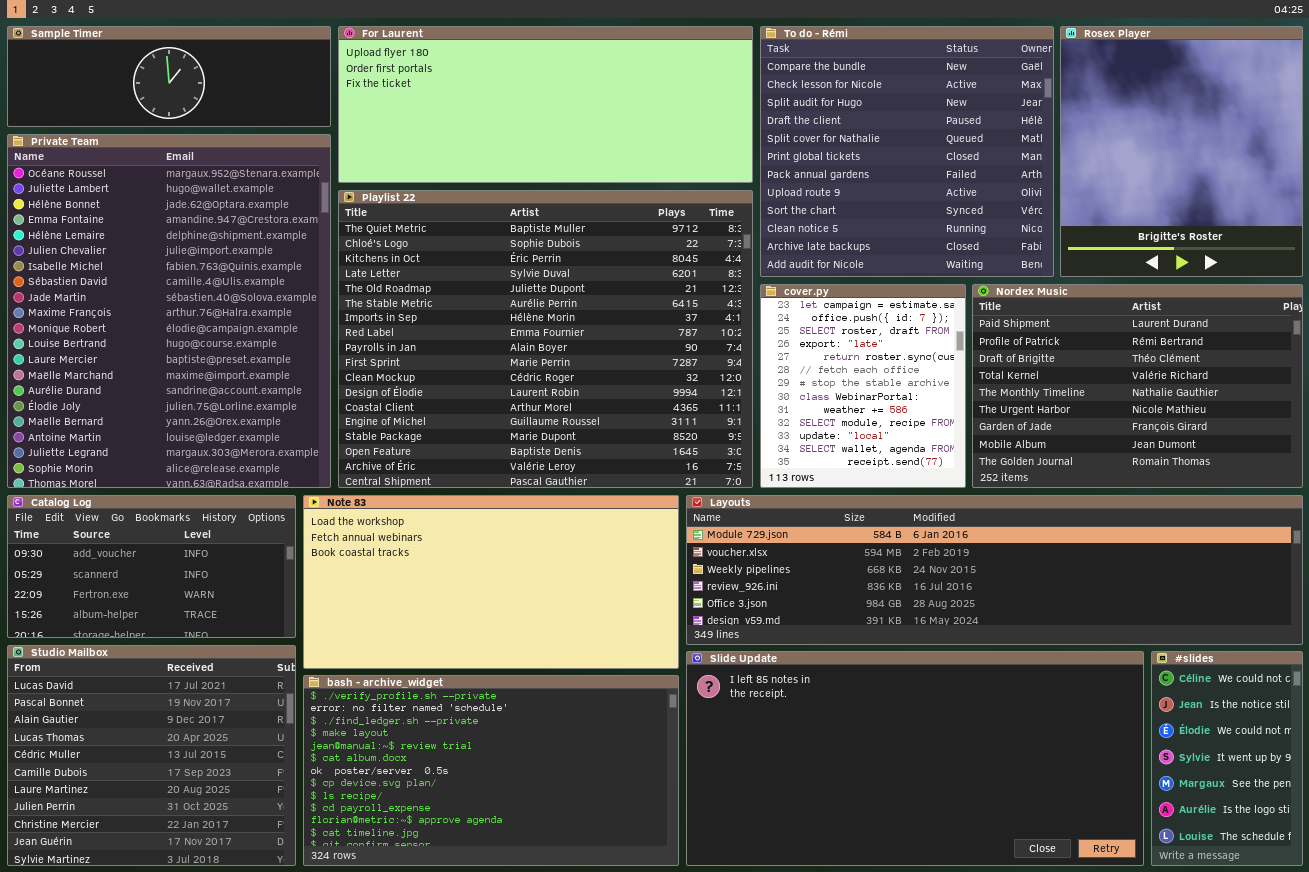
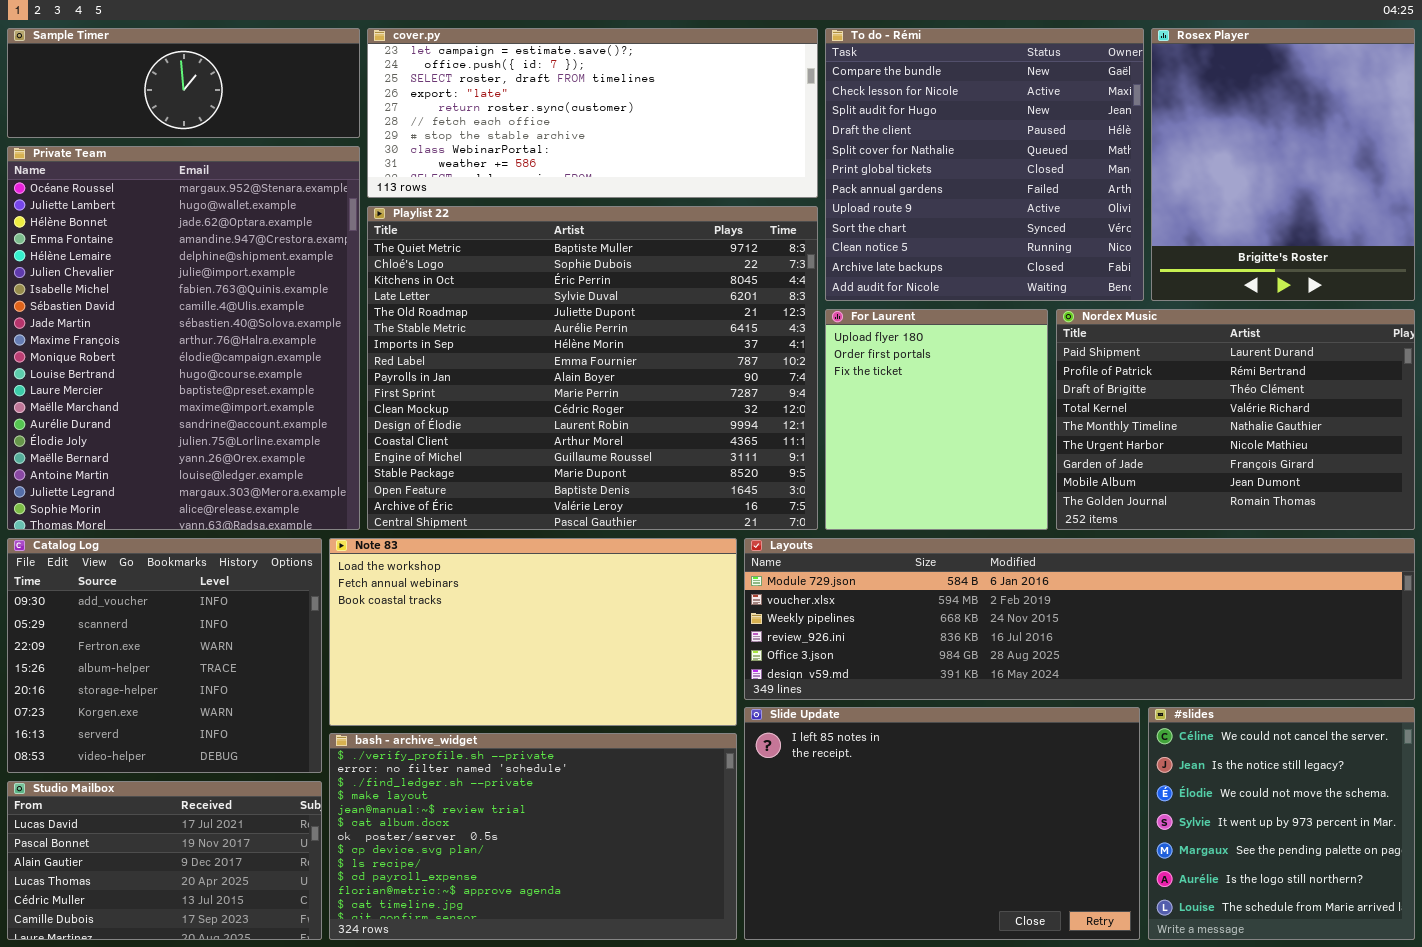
For Laurent: [338,26,753,183] -> [825,309,1048,530], moved, resized
cover.py: [760,284,966,488] -> [367,28,818,198], moved, resized
Catalog Log: [7,495,296,638] -> [7,538,322,773], resized
Studio Mailbox: [7,645,296,866] -> [7,781,322,940], resized
Slide Update: [686,651,1144,866] -> [744,707,1140,940], resized
#slides: [1151,651,1303,866] -> [1148,707,1415,940], resized

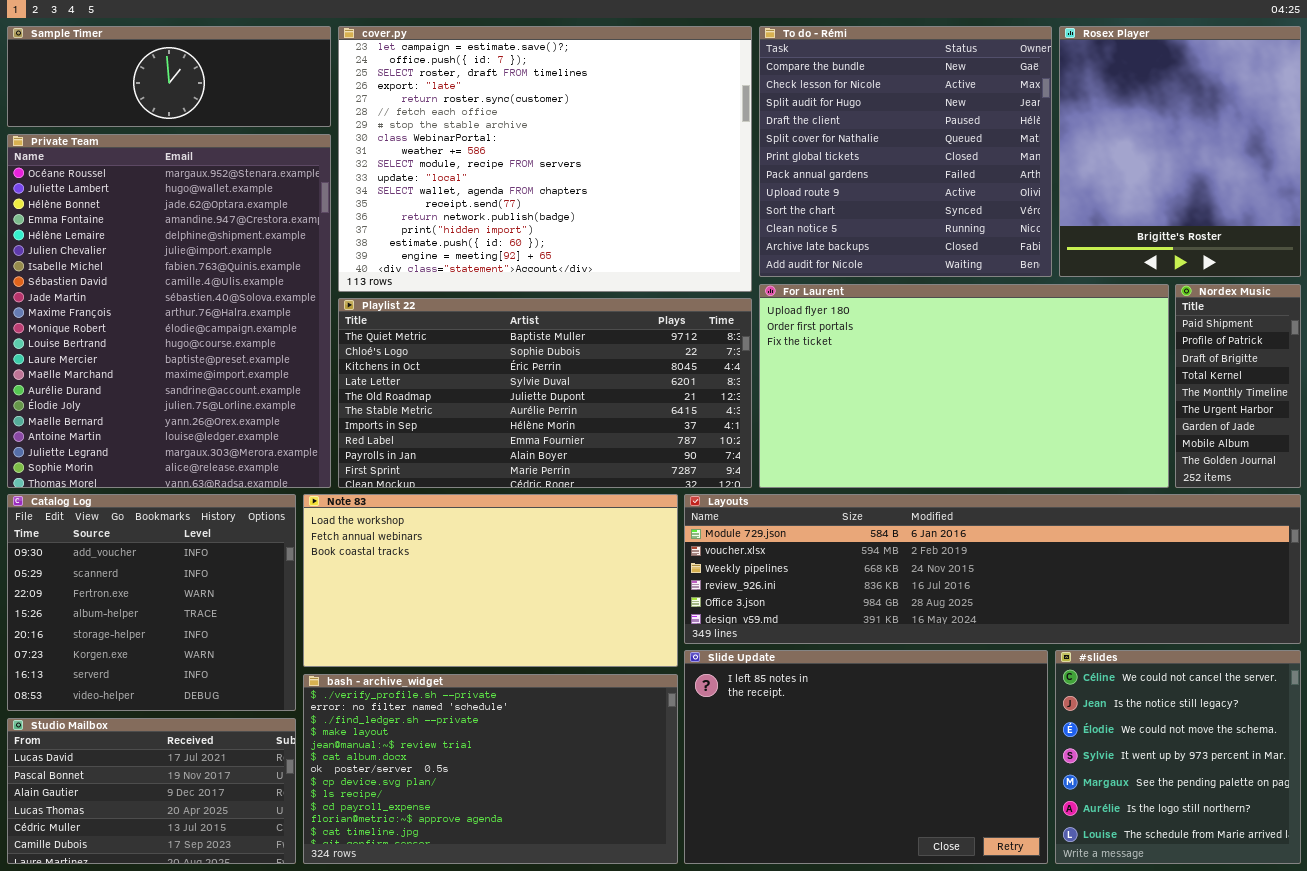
cover.py: [367,28,818,198] -> [338,26,752,292], resized
Playlist 22: [367,206,818,530] -> [338,298,752,488], resized
For Laurent: [825,309,1048,530] -> [759,284,1169,488], resized
Nordex Music: [1056,309,1415,530] -> [1175,284,1301,488], resized

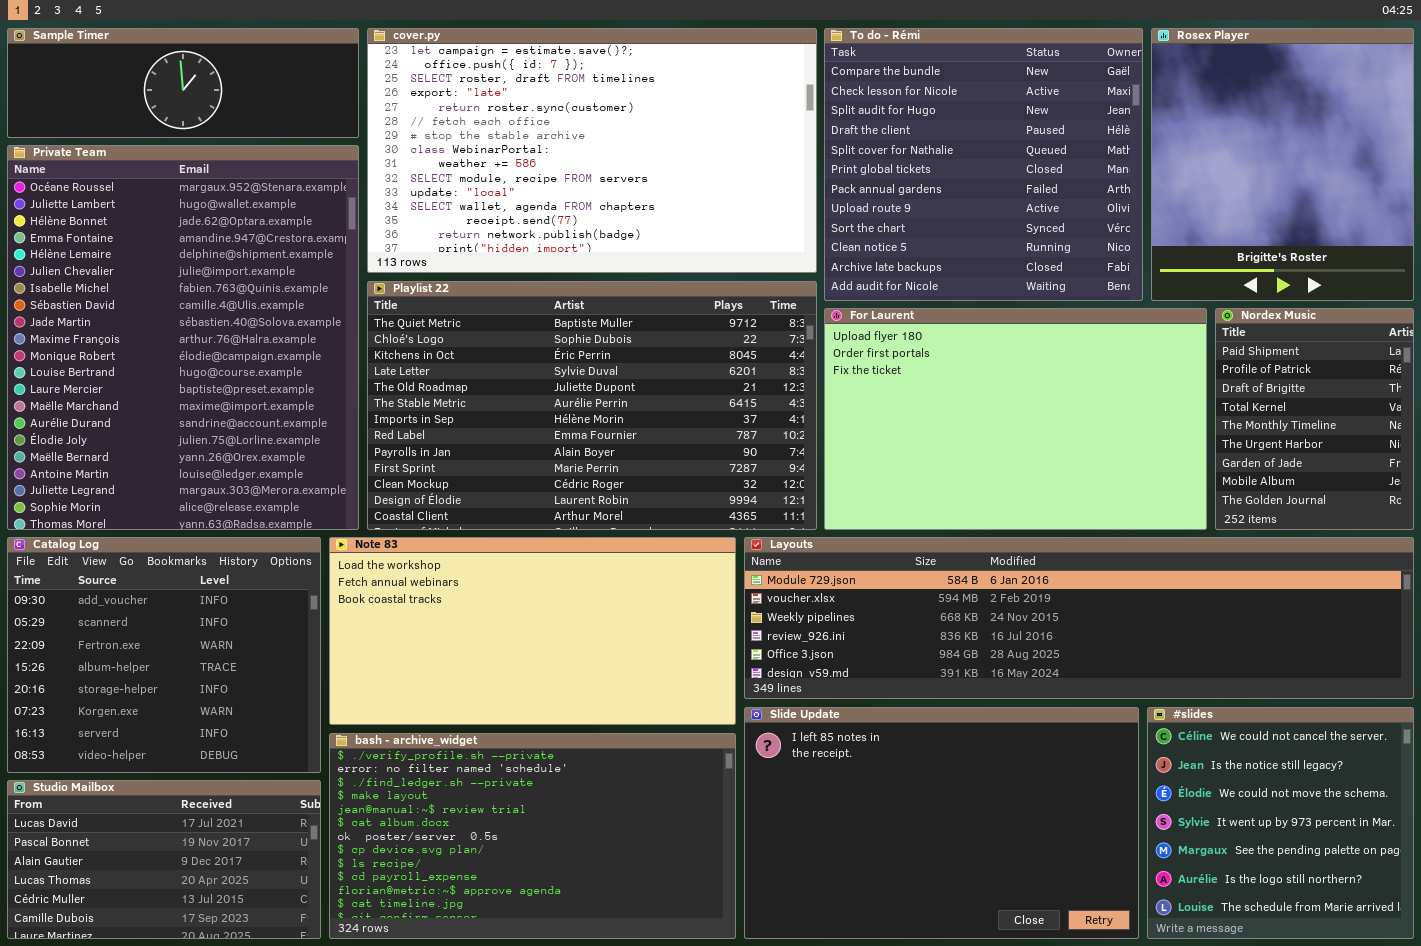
cover.py: [338,26,752,292] -> [367,28,817,273], resized
For Laurent: [759,284,1169,488] -> [824,308,1207,530], resized
Nordex Music: [1175,284,1301,488] -> [1215,308,1414,530], resized
Playlist 22: [338,298,752,488] -> [367,281,817,530], resized

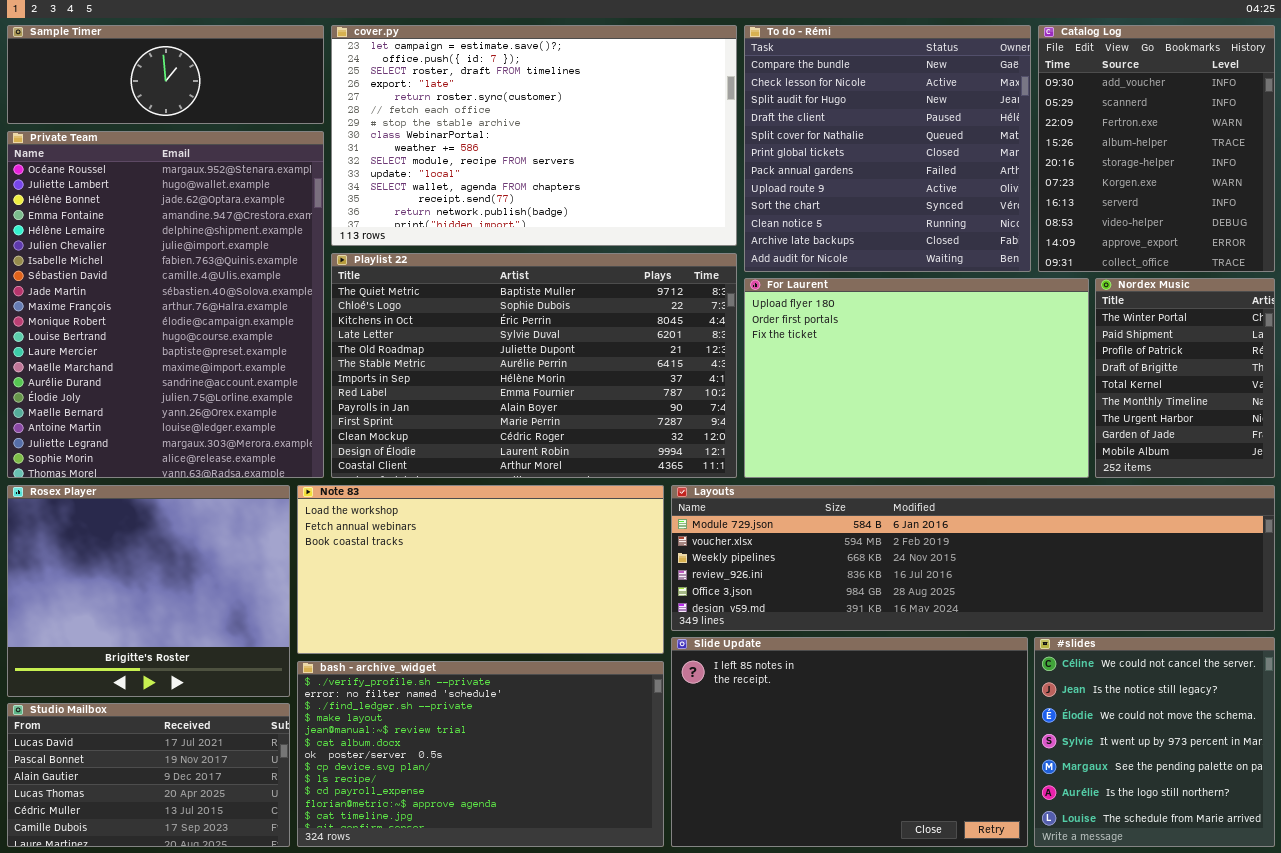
Rosex Player: [1151,28,1414,301] -> [7,485,290,697], moved, resized
Nordex Music: [1215,308,1414,530] -> [1095,278,1275,478], scrolled up 1 row
Catalog Log: [7,537,321,773] -> [1038,25,1275,272], moved, resized

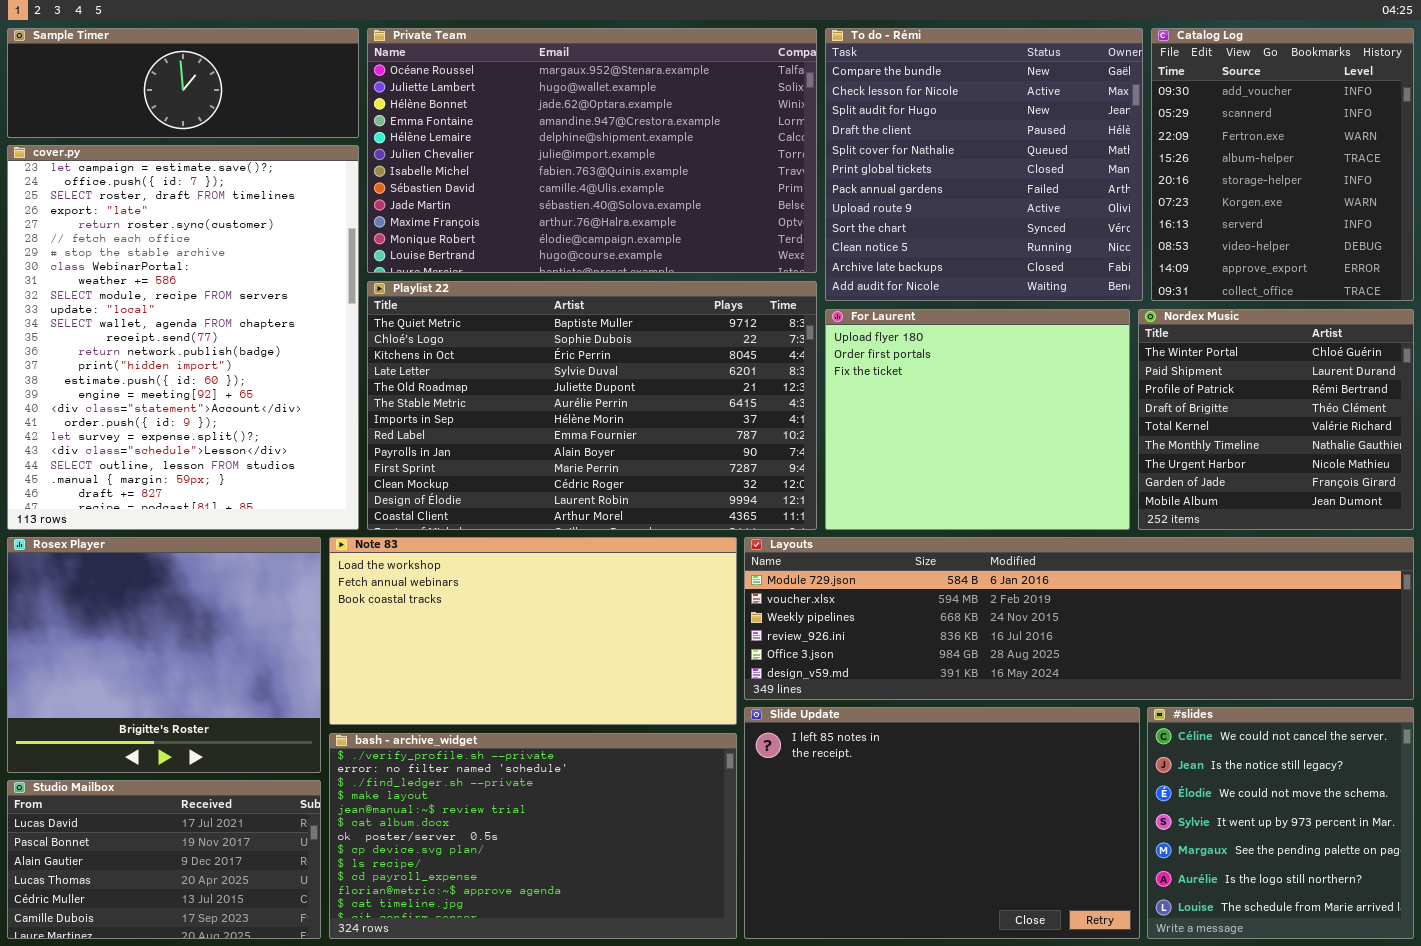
cover.py: [331,25,737,246] -> [7,145,359,530], moved, resized
Private Team: [7,131,324,478] -> [367,28,817,273], moved, resized
For Laurent: [744,278,1089,478] -> [825,309,1130,530], resized
Nordex Music: [1095,278,1275,478] -> [1138,309,1414,530], resized

